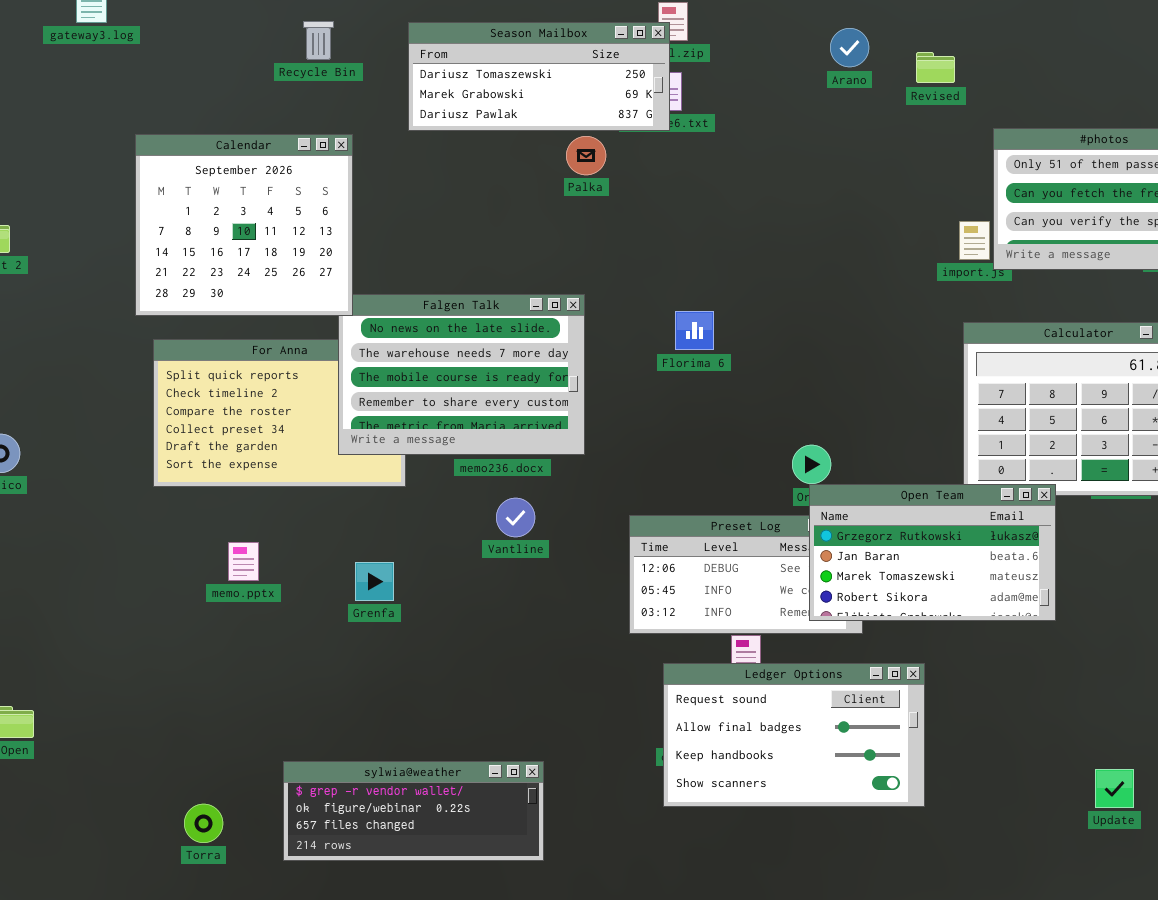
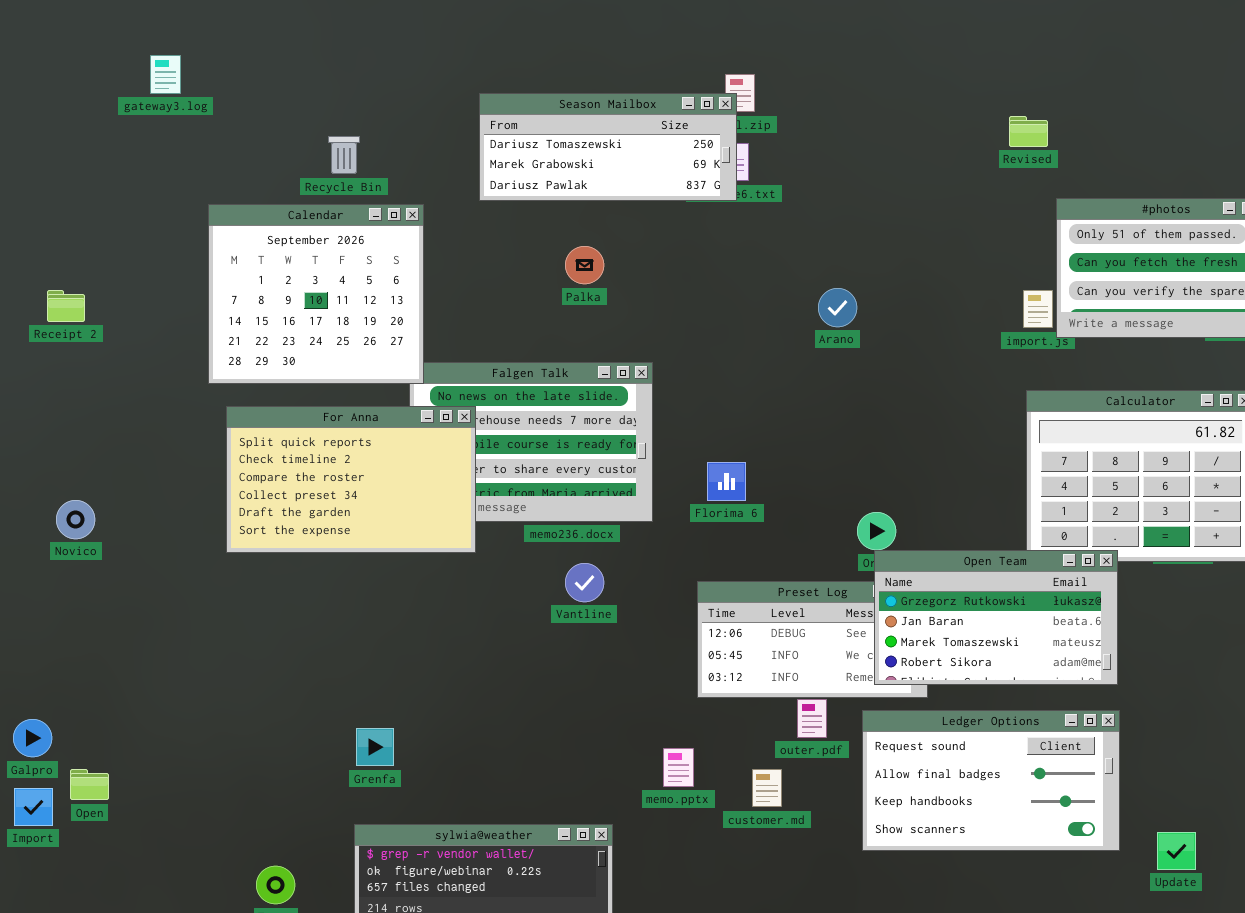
Recycle Bin: [303,21,334,60] -> [328,136,360,174], moved
Arano: [830,28,869,67] -> [818,288,857,327], moved
Revised: [916,52,955,83] -> [1009,116,1048,147], moved
Palka: [566,136,606,175] -> [565,246,604,284], moved
Florima 6: [675,311,714,350] -> [707,462,746,501], moved
For Anna: [153,339,406,487] -> [226,406,476,553], raised
memo.pptx: [228,542,259,581] -> [663,748,694,787], moved
Grenfa: [355,562,394,601] -> [356,728,394,766], moved
Ledger Options: [663,663,925,807] -> [862,710,1120,851], moved

